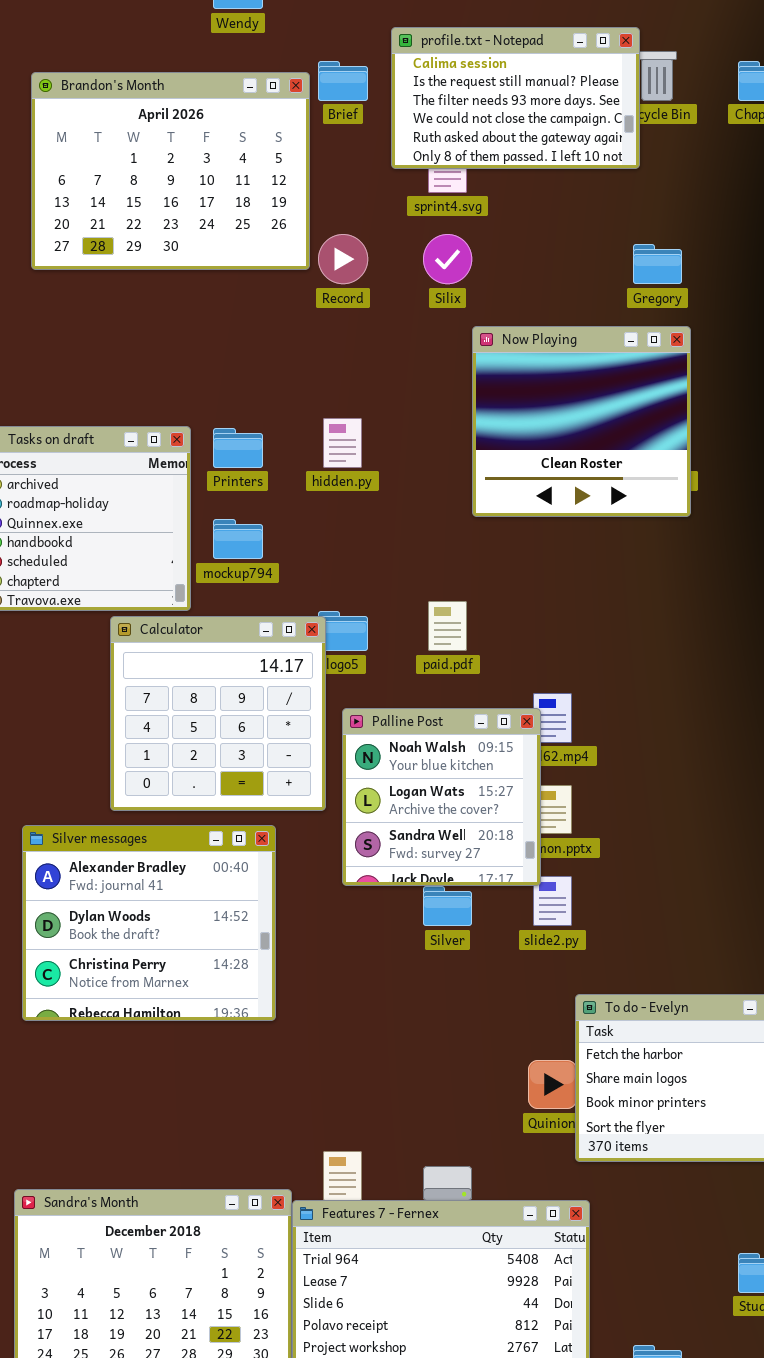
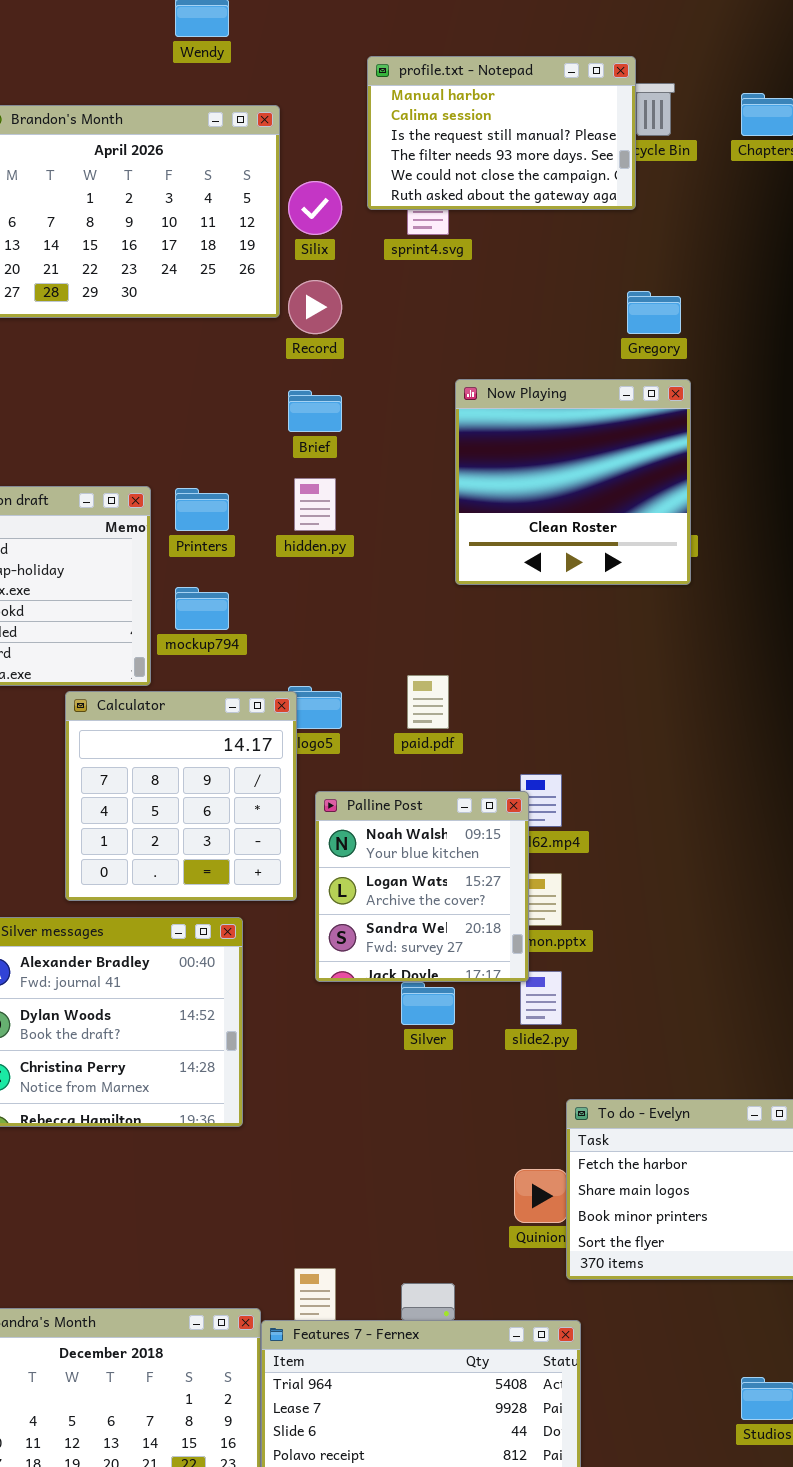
profile.txt - Notepad: [391,27,640,169] -> [367,56,636,210], scrolled up 1 row
Brief: [318,61,368,101] -> [288,390,342,432], moved
Silix: [423,234,472,284] -> [288,181,342,235], moved

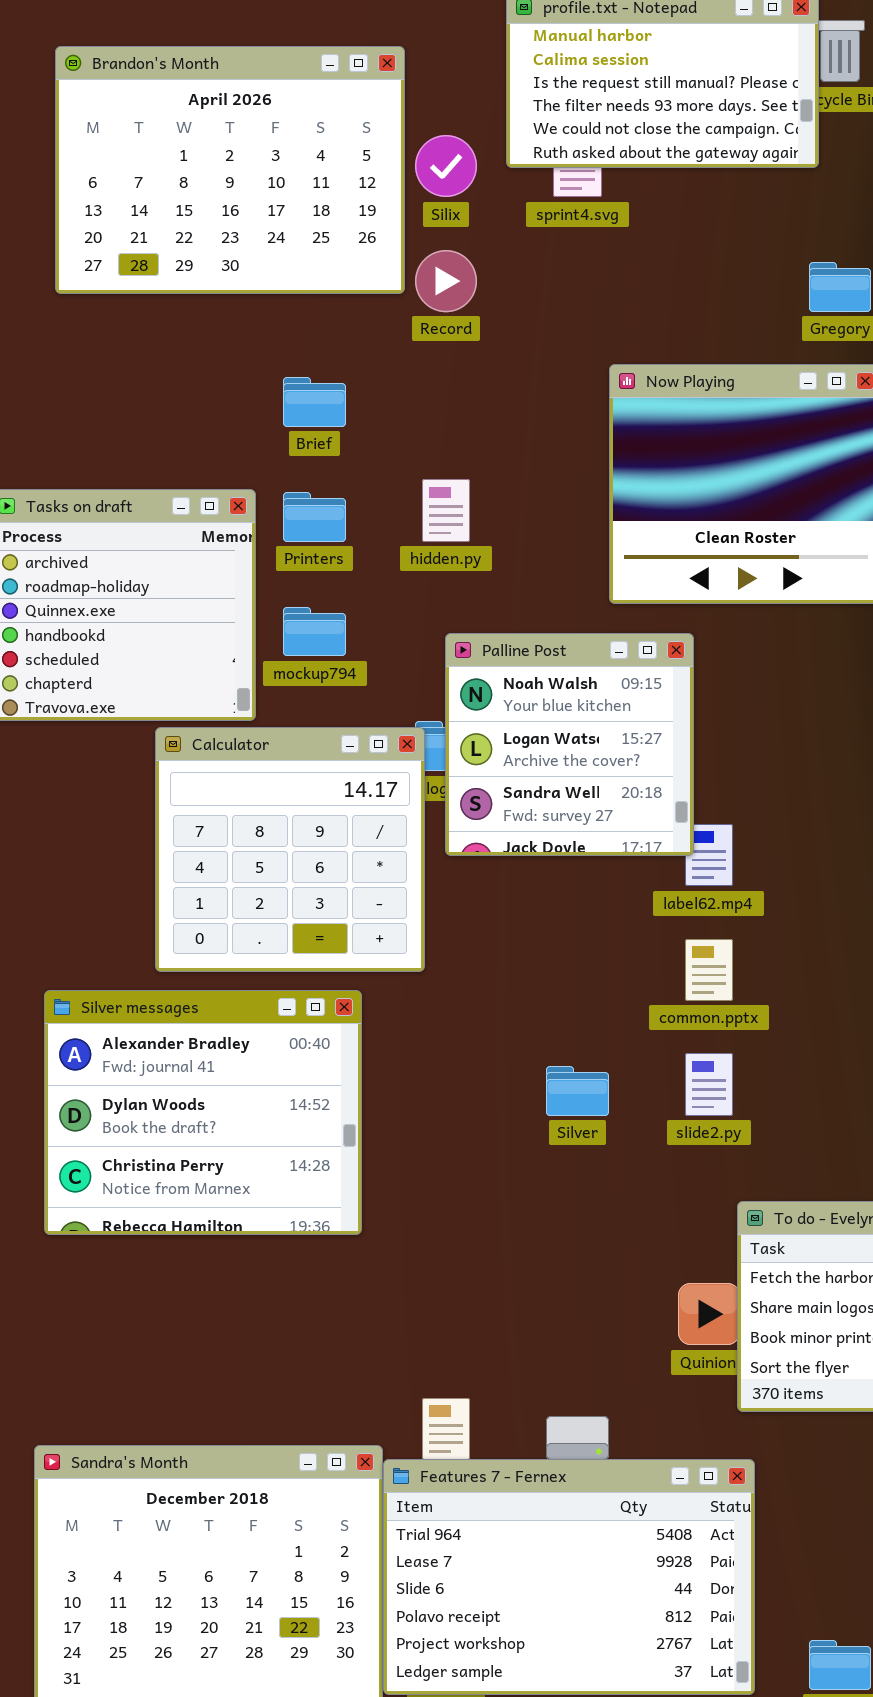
Brief: [288,390,342,432] -> [283,377,346,427], moved
Palline Post: [315,791,529,982] -> [445,633,694,856], moved

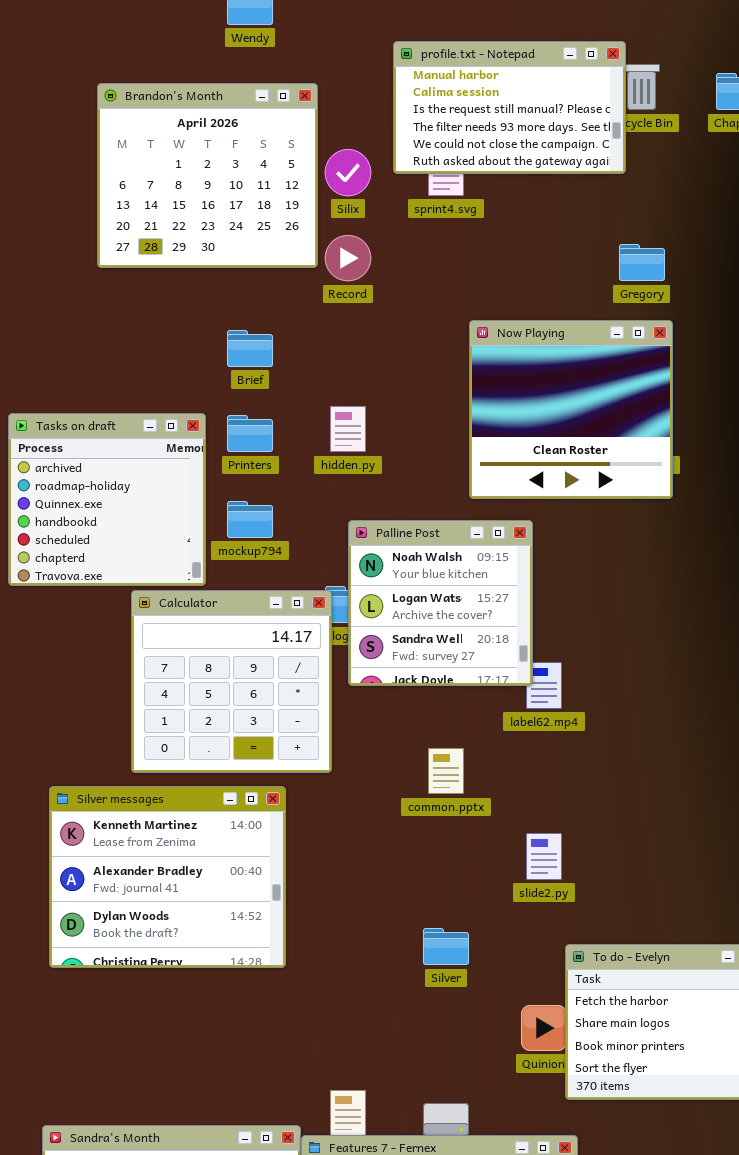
Brandon's Month: [55,46,405,294] -> [97,83,318,268], resized
common.pptx: [685,939,733,1001] -> [428,748,464,794], moved
Silver messages: [44,990,362,1235] -> [49,786,286,968], scrolled up 1 row
Silver: [546,1066,609,1116] -> [423,928,469,965], moved

